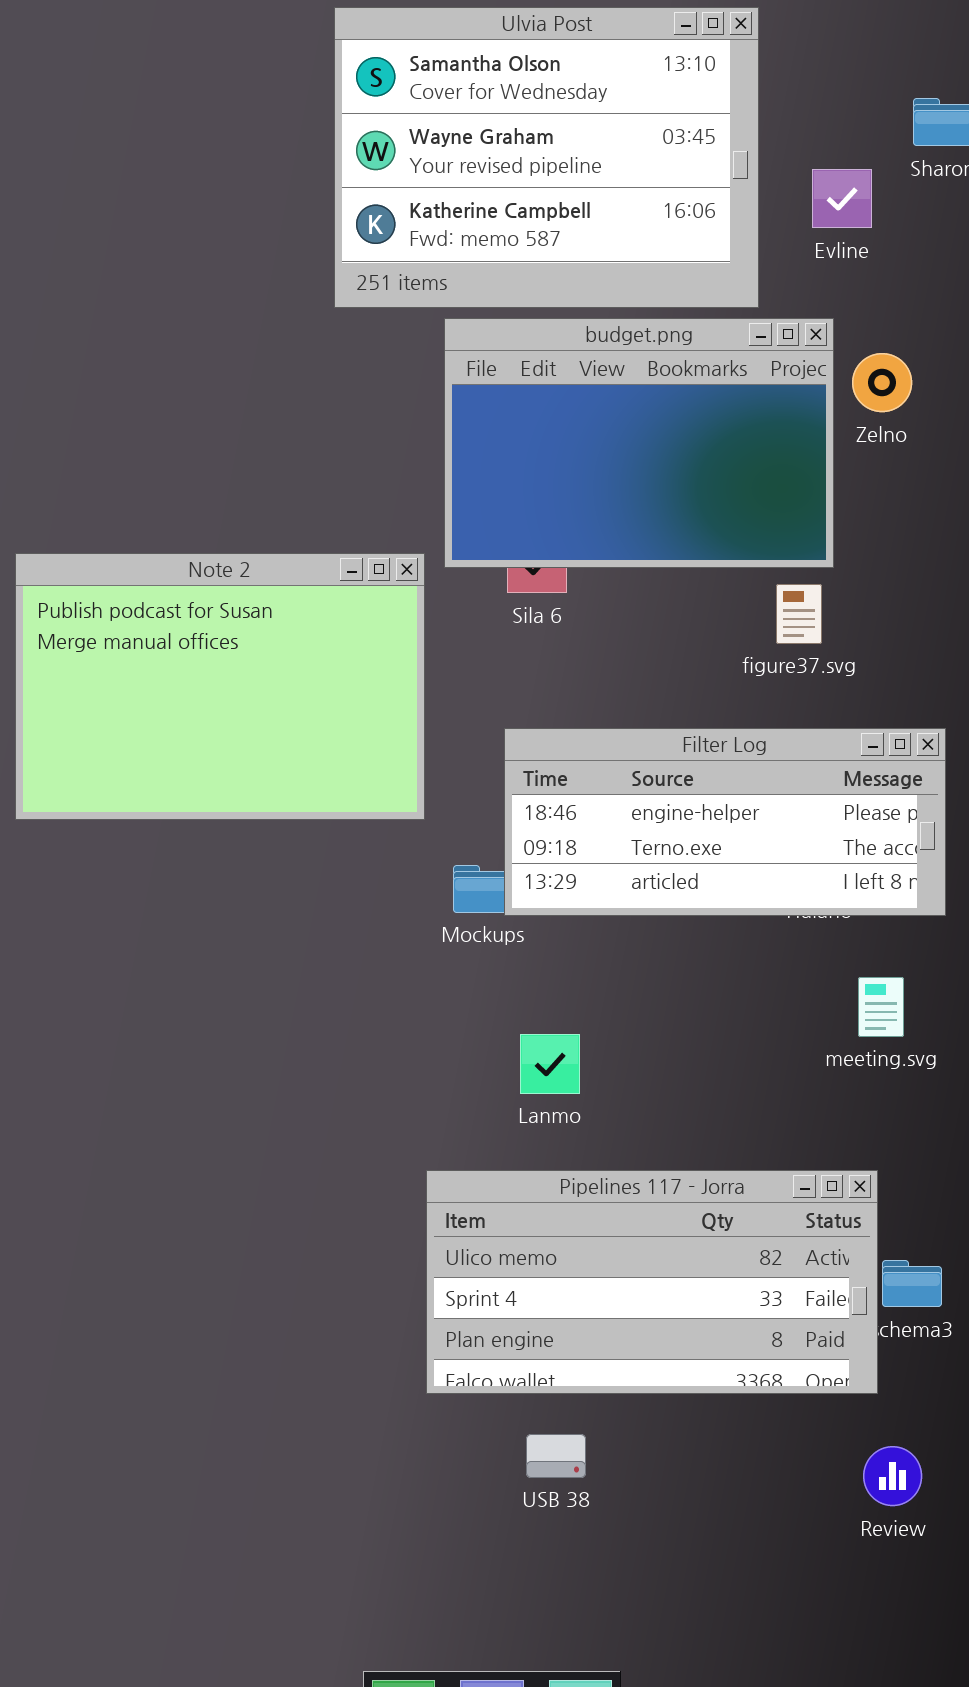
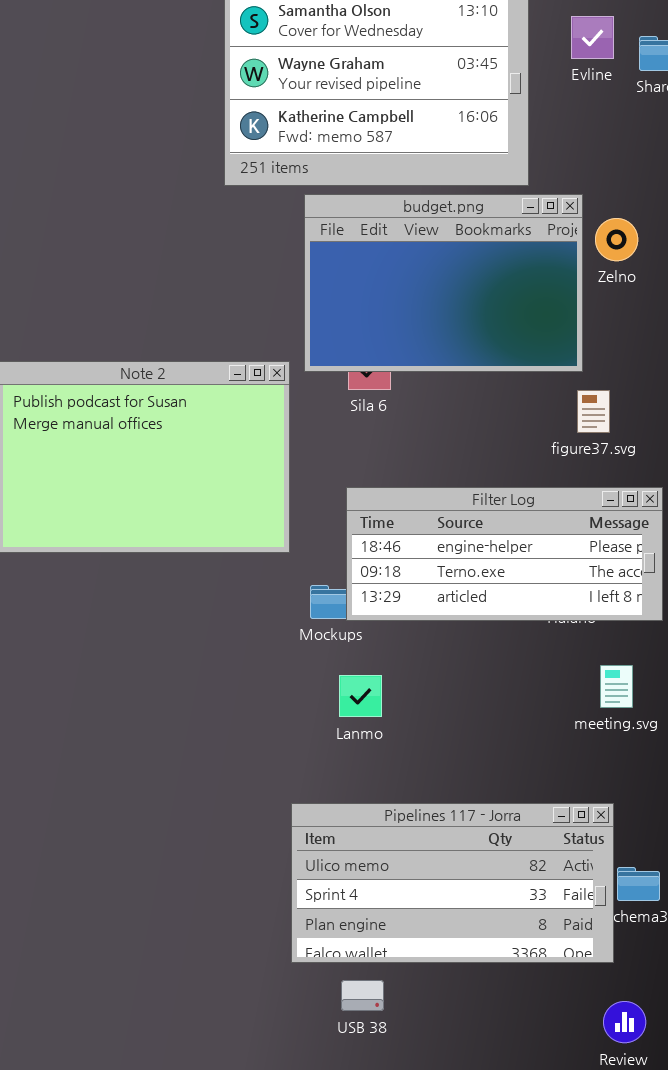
Evline: [812,169,872,228] -> [571,16,614,59], moved
figure37.svg: [776,584,822,644] -> [577,390,610,433], moved
Lanmo: [520,1034,580,1094] -> [339,675,382,717], moved
USB 38: [526,1434,586,1478] -> [341,980,384,1011], moved

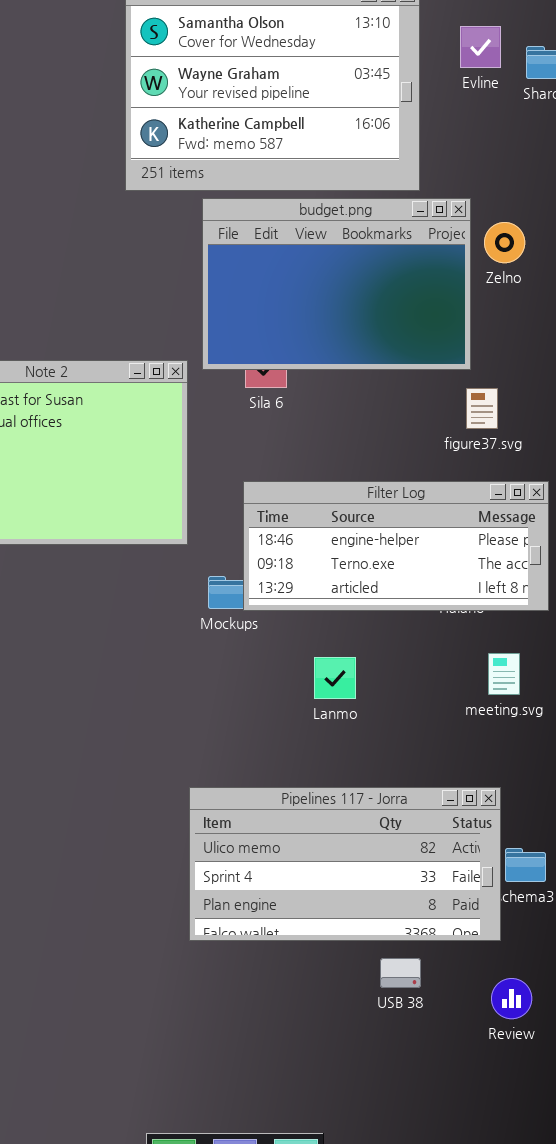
Lanmo: [339,675,382,717] -> [314,657,356,699], moved
USB 38: [341,980,384,1011] -> [380,958,421,988], moved

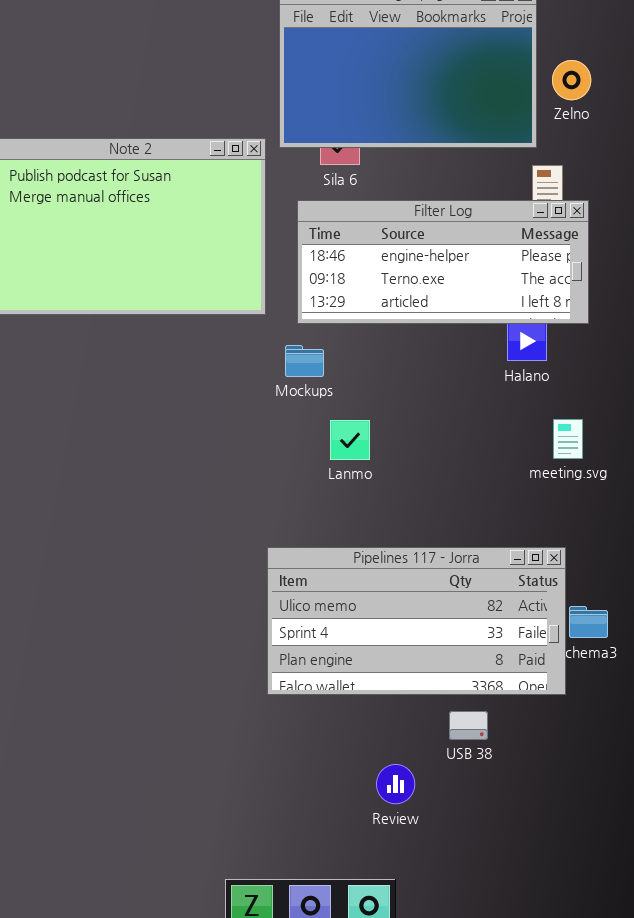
Zelno: [484,222,525,263] -> [552,60,591,100], moved
Filter Log: [243,481,549,611] -> [297,200,589,324], moved
Lanmo: [314,657,356,699] -> [330,420,370,460], moved
Review: [491,978,532,1019] -> [376,764,415,804], moved

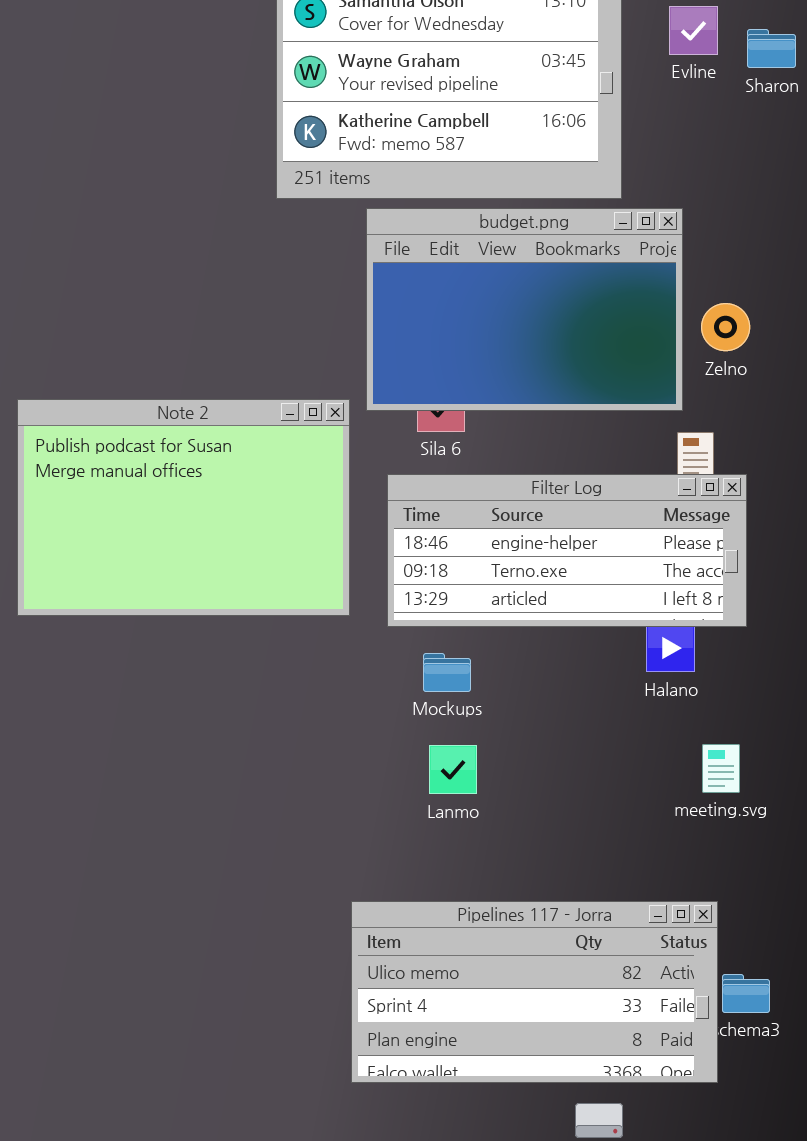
Mockups: [285,345,324,377] -> [423,653,471,692], moved

